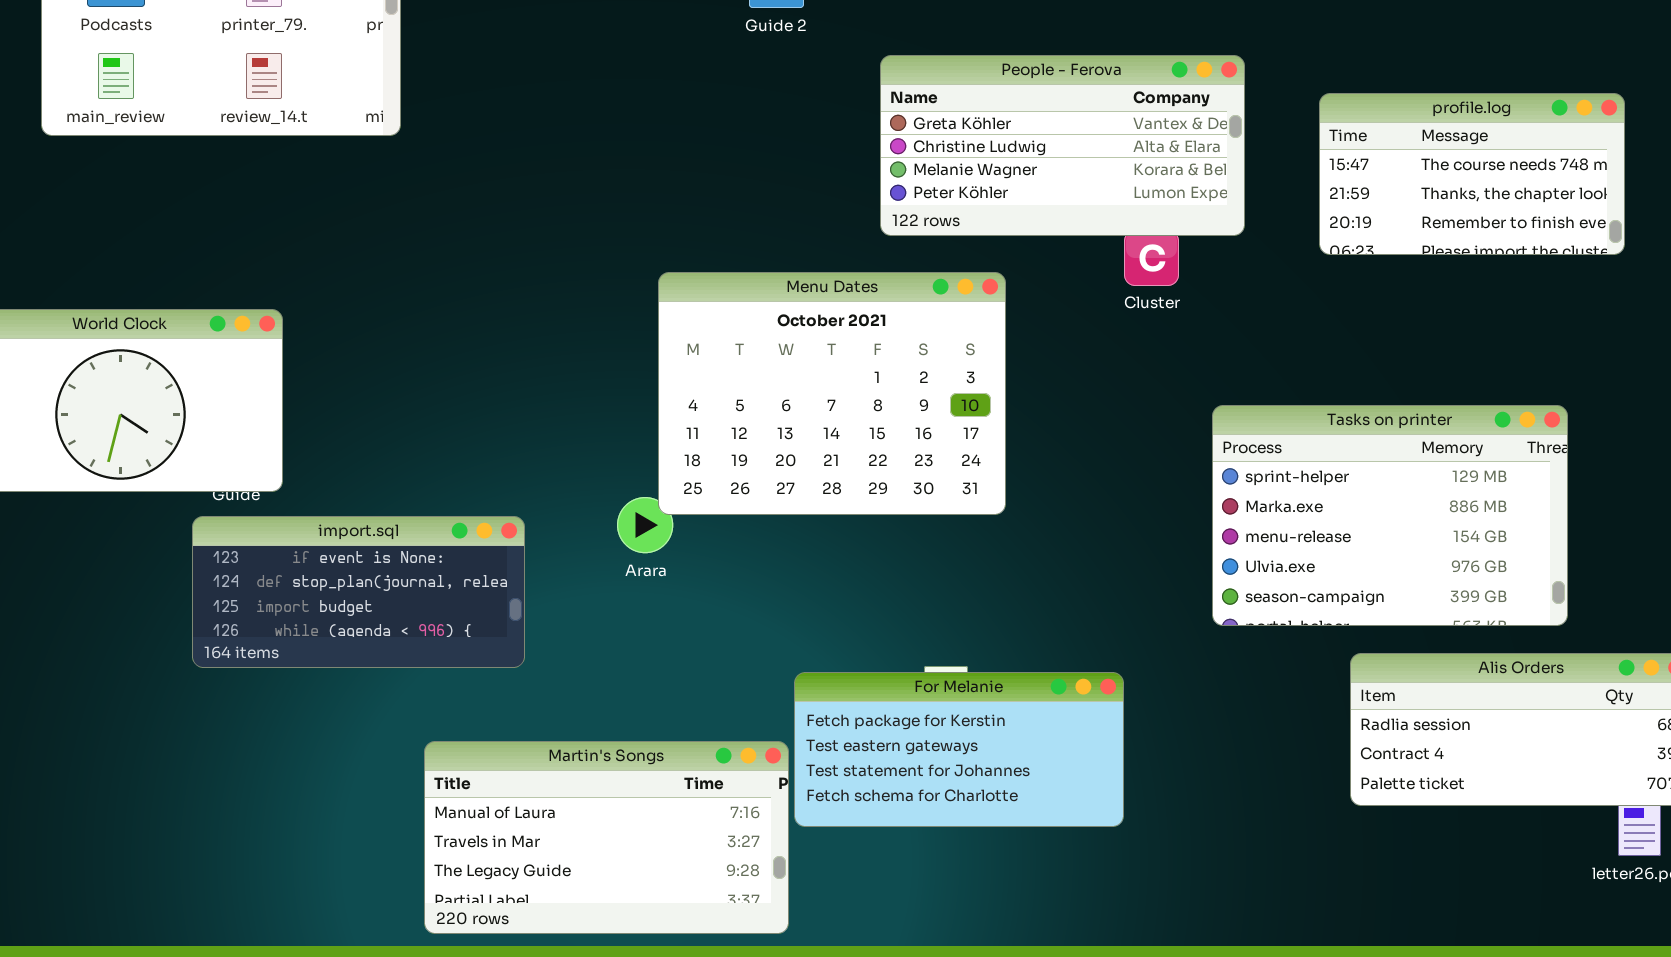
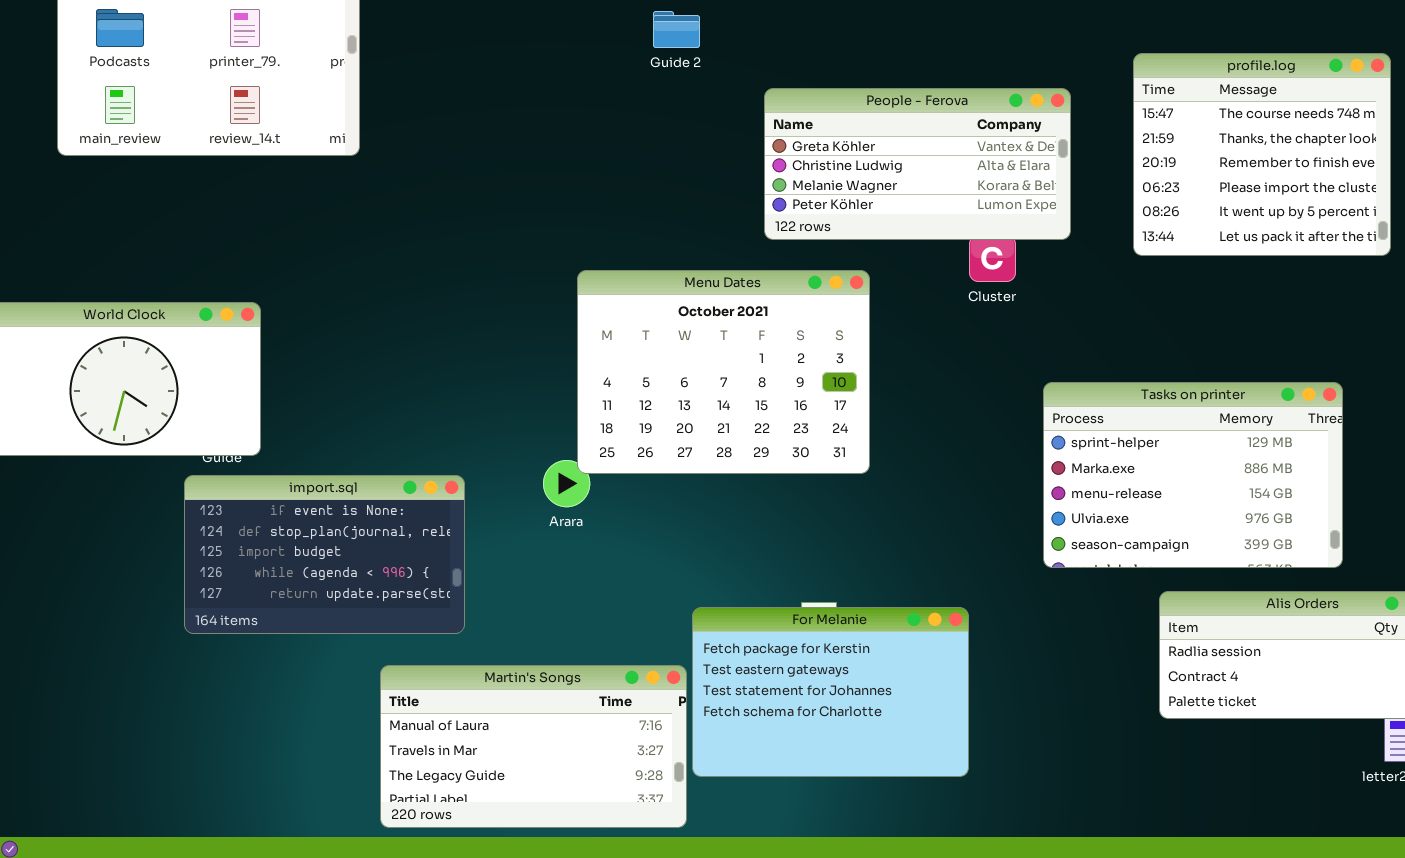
profile.log: [1319,93,1625,255] -> [1133,53,1391,256], resized
import.sql: [192,516,525,668] -> [184,475,465,634], resized
For Melanie: [794,672,1124,827] -> [692,607,969,777], resized

